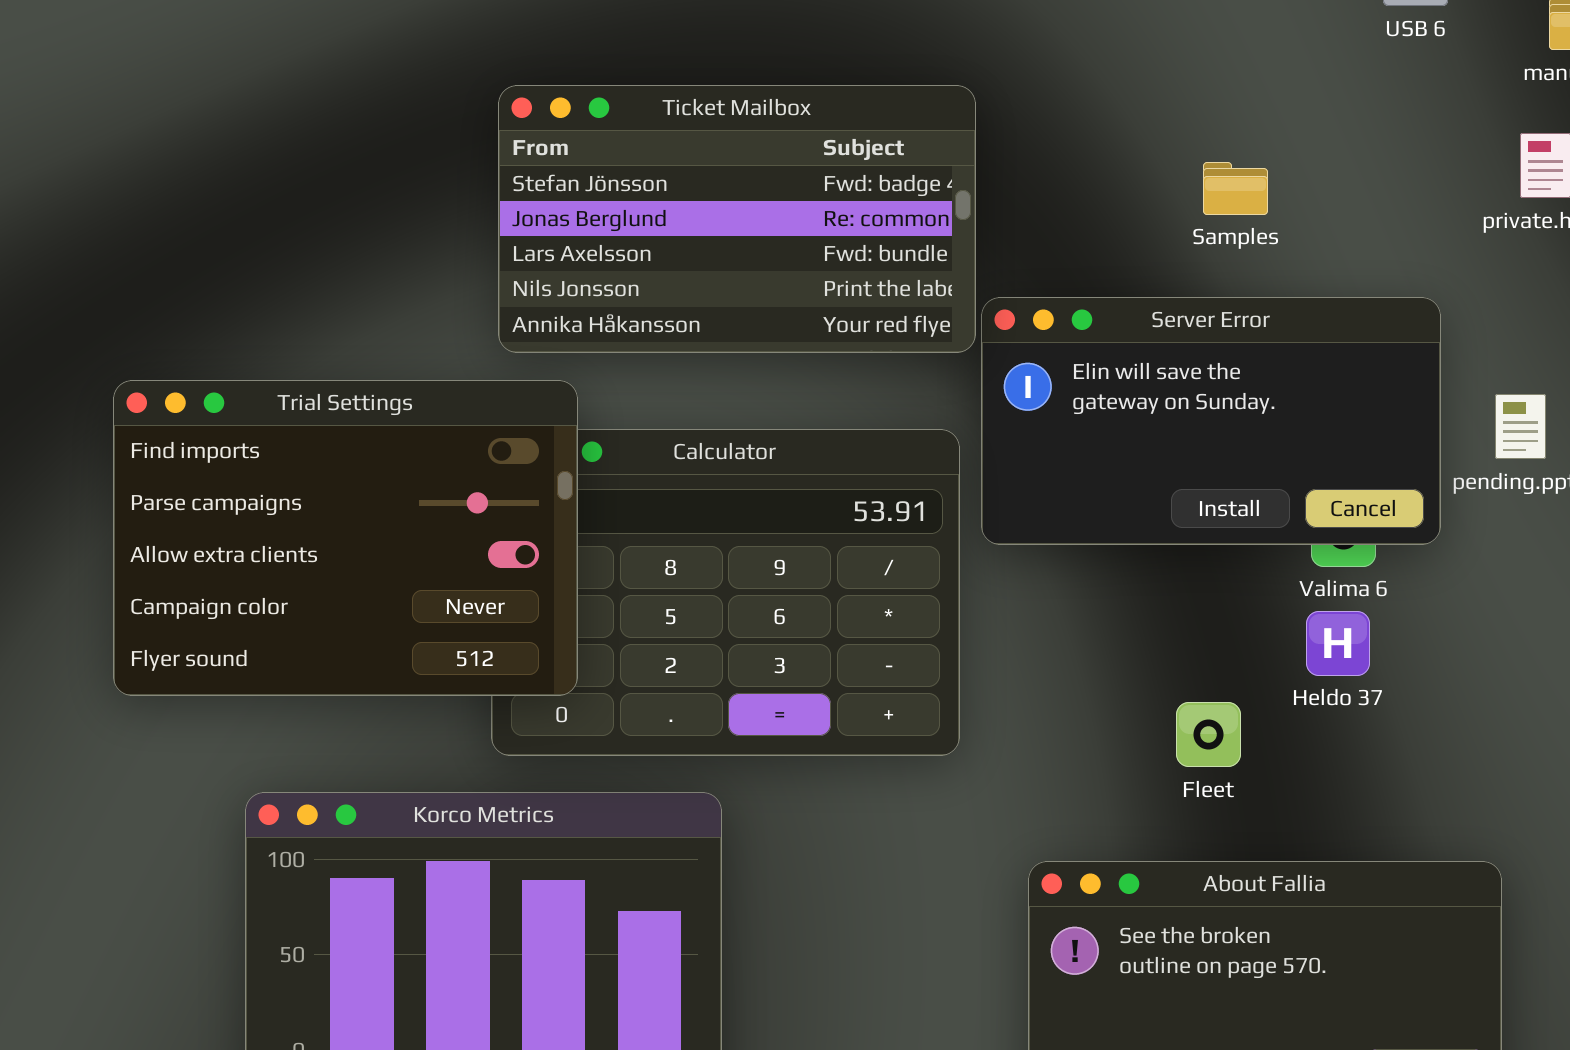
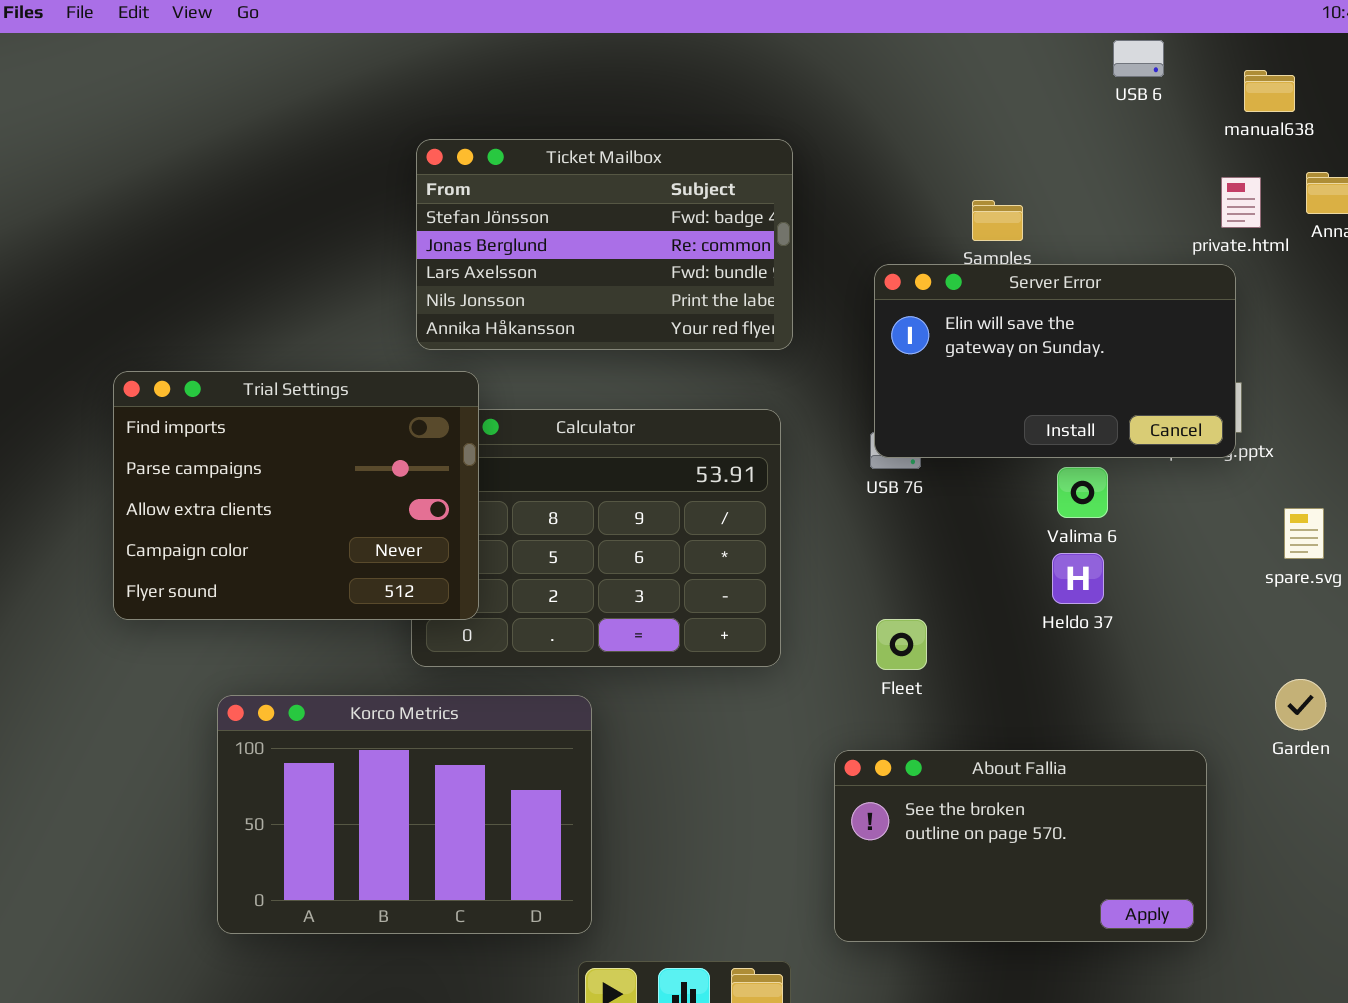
Server Error: [981,297,1441,545] -> [874,264,1236,458], moved
Fleet: [1176,702,1241,767] -> [876,619,927,670], moved

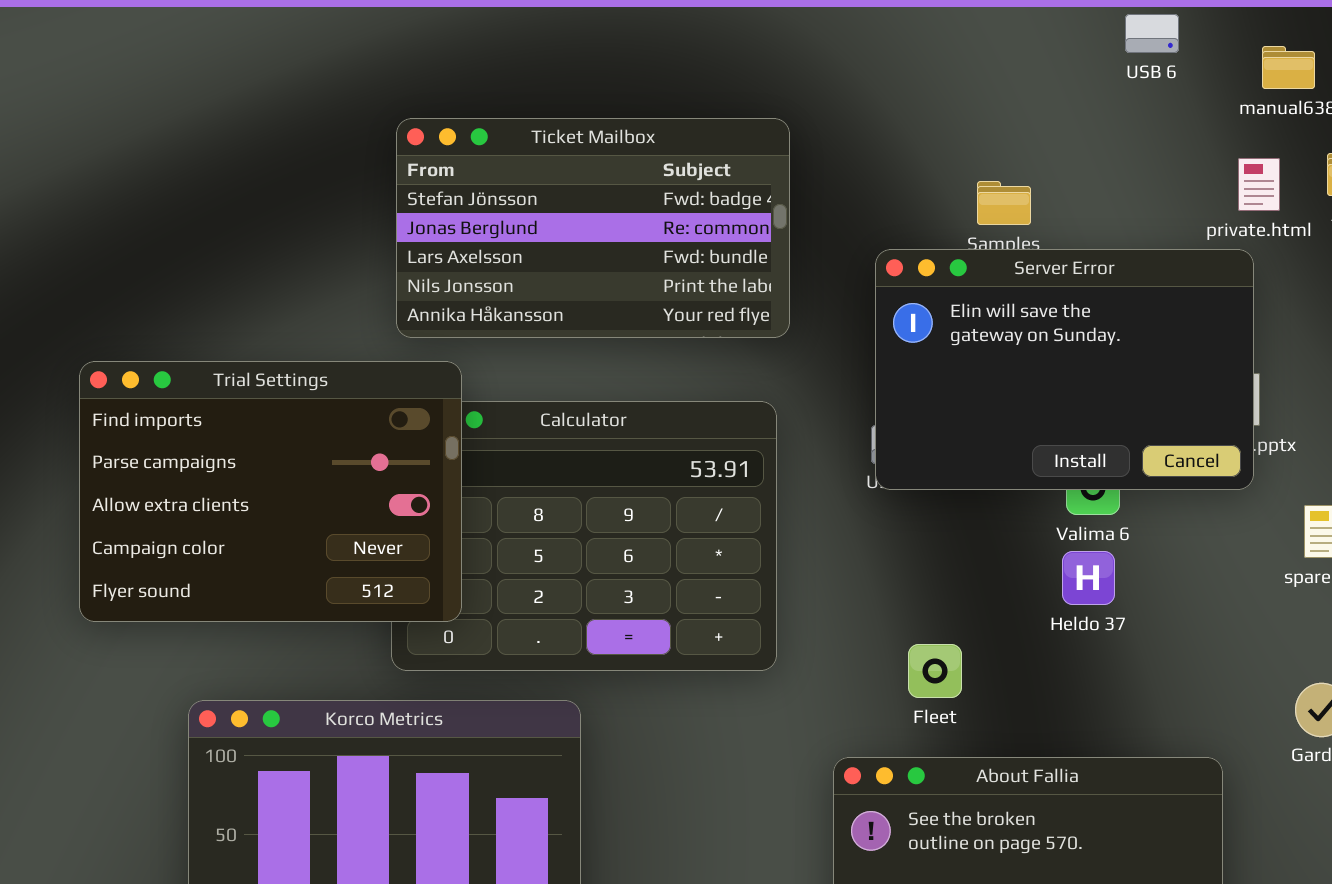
Server Error: [874,264,1236,458] -> [875,249,1254,490], resized
Fleet: [876,619,927,670] -> [908,644,962,698], moved

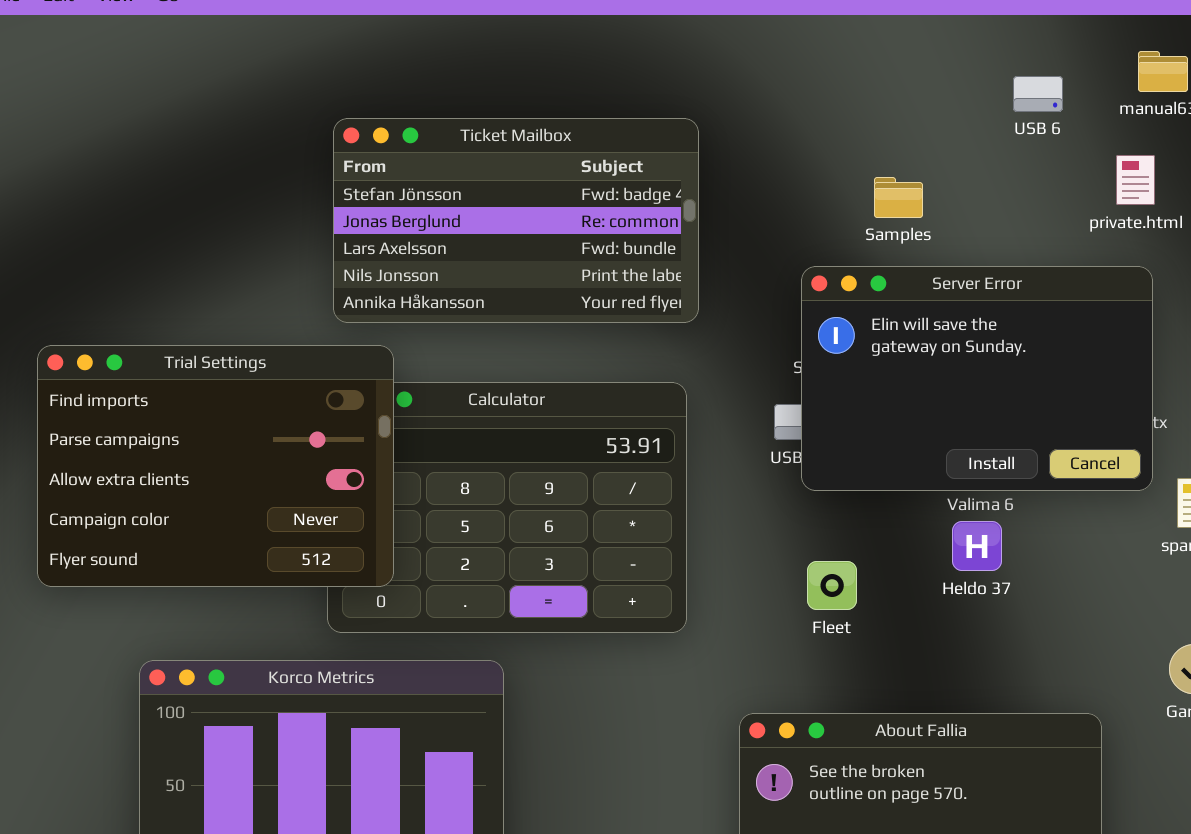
USB 6: [1125,14,1179,53] -> [1013,76,1063,112], moved
Server Error: [875,249,1254,490] -> [801,266,1153,491], moved
Fleet: [908,644,962,698] -> [807,561,857,610], moved

